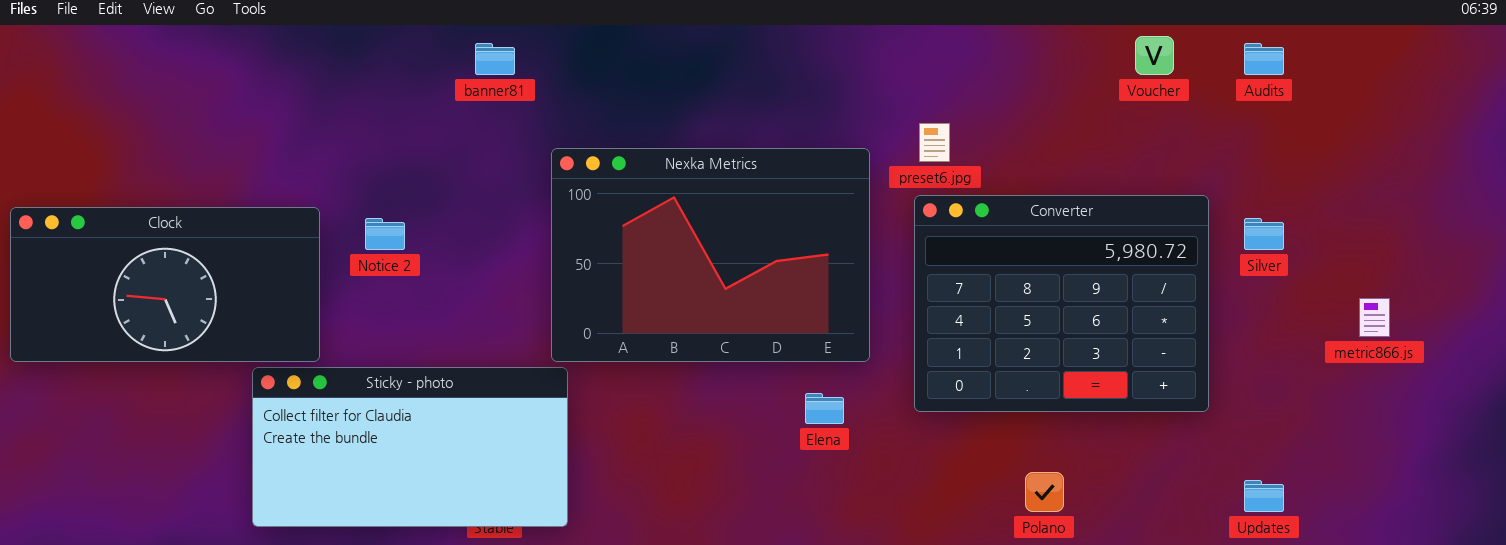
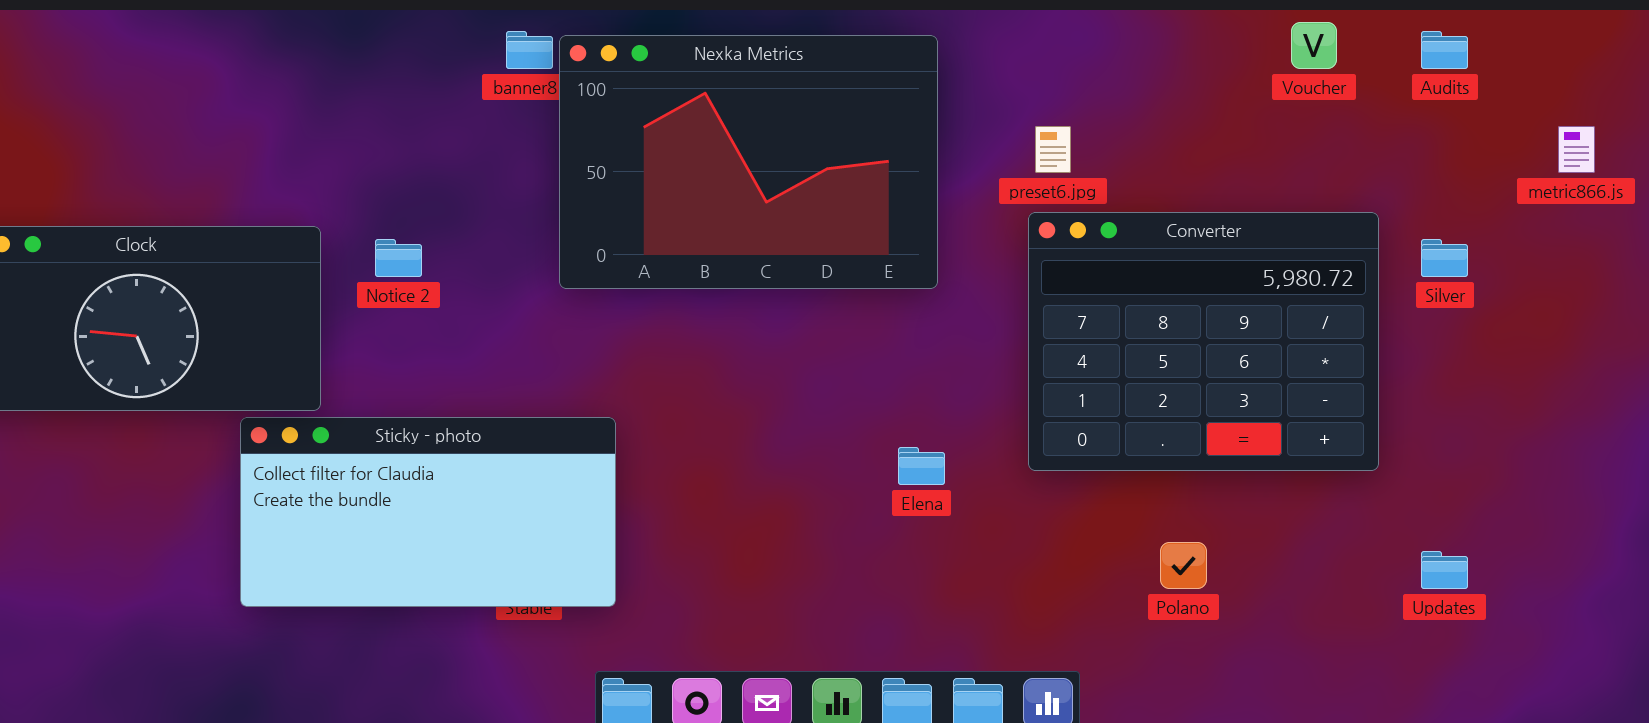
Nexka Metrics: [551,148,870,362] -> [559,35,938,289], moved
metric866.js: [1359,298,1390,337] -> [1558,126,1595,173], moved

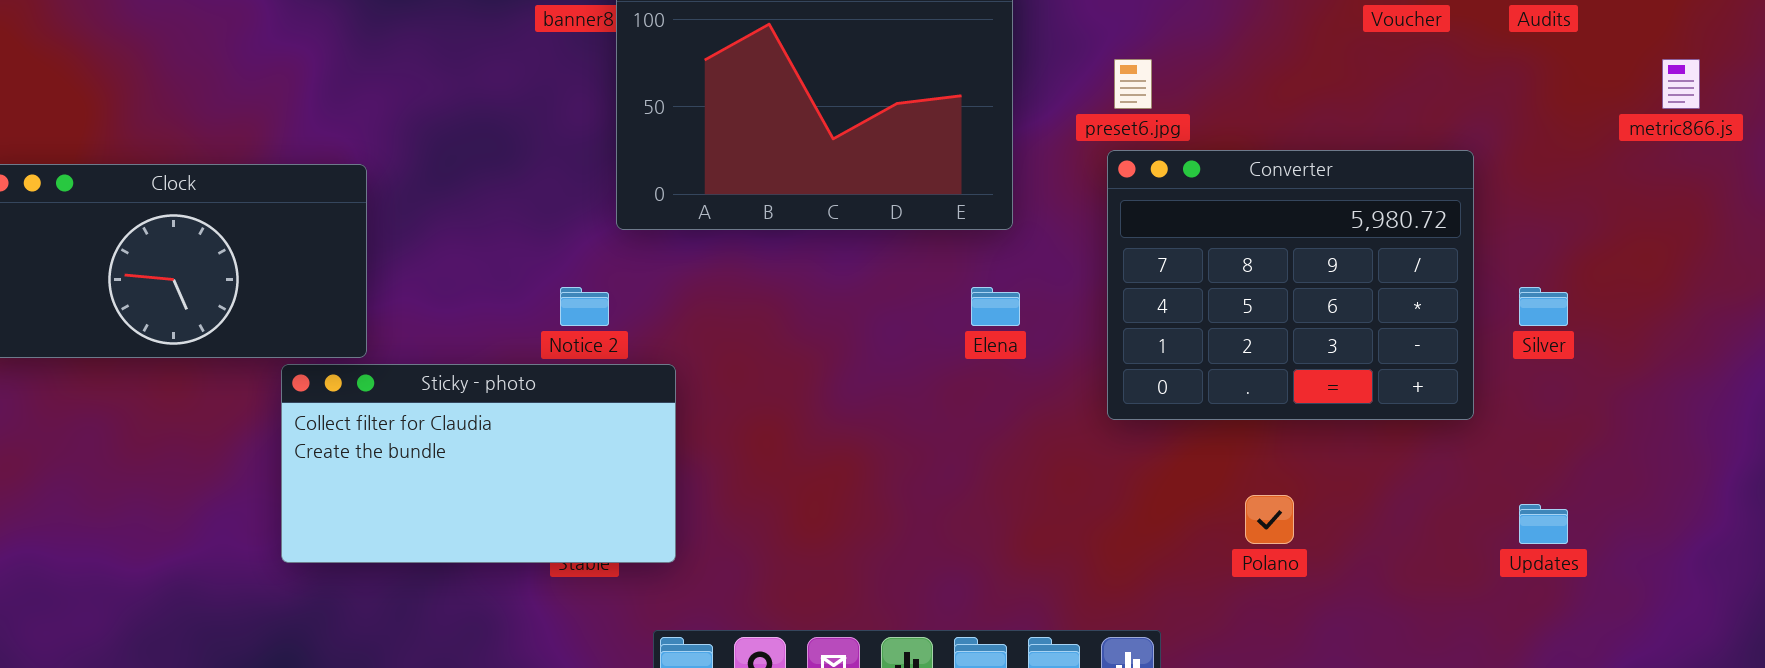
Notice 2: [375,239,422,277] -> [560,287,609,326], moved
Silver: [1421,239,1468,277] -> [1519,287,1568,326], moved
Elena: [898,447,945,485] -> [971,287,1020,326], moved

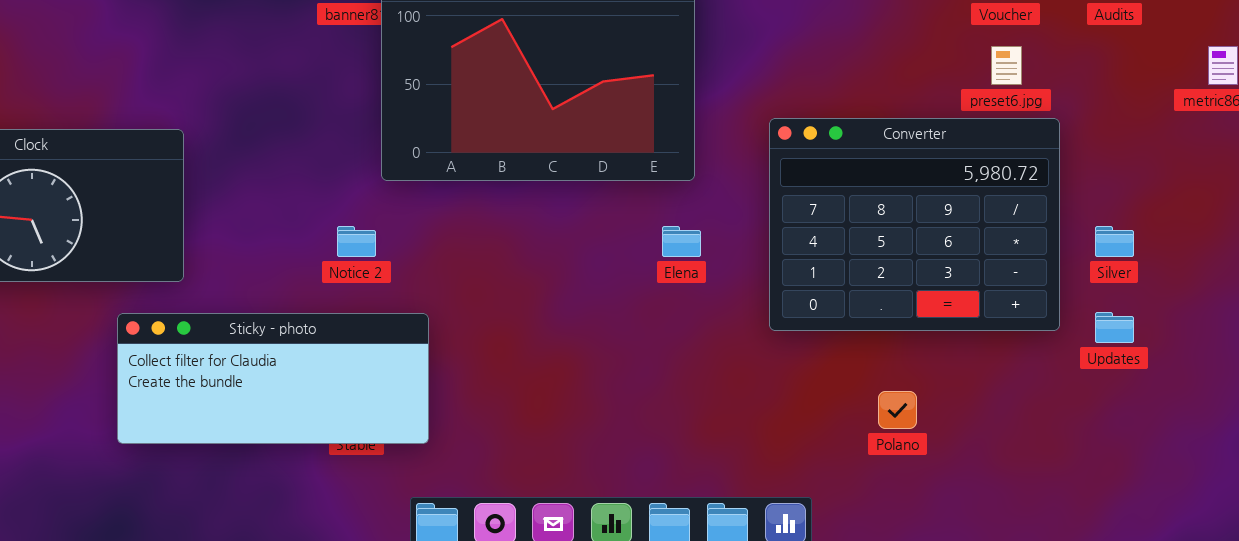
preset6.jpg: [1114,59,1152,109] -> [991,46,1022,85], moved
Sticky - photo: [281,364,676,563] -> [117,313,429,444], resized
Updates: [1519,504,1568,544] -> [1095,312,1134,343], moved

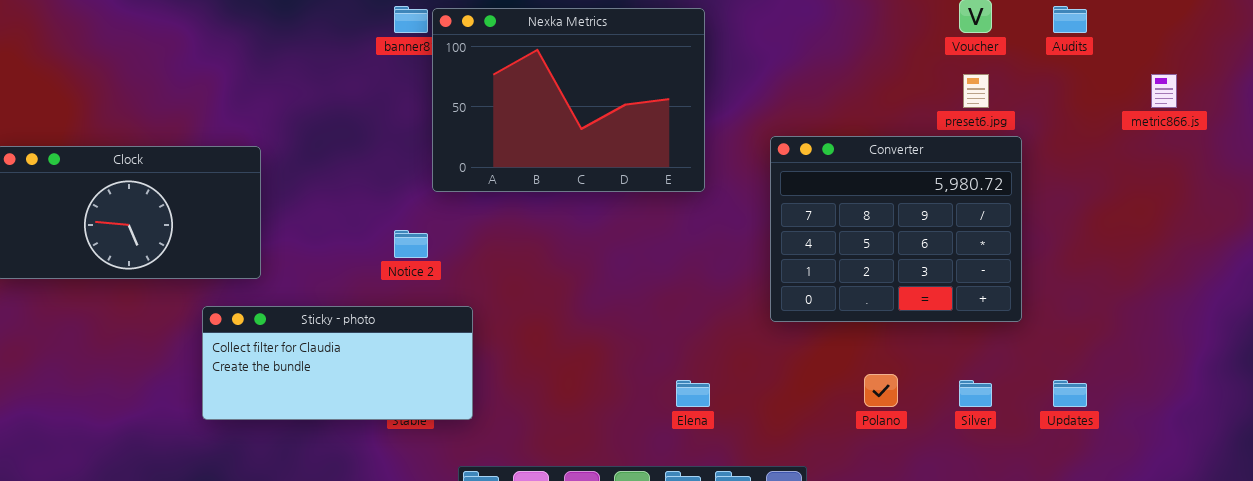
Elena: [662,226,701,257] -> [676,380,710,407], moved
Silver: [1095,226,1134,257] -> [959,380,992,407], moved
Updates: [1095,312,1134,343] -> [1053,380,1087,407], moved

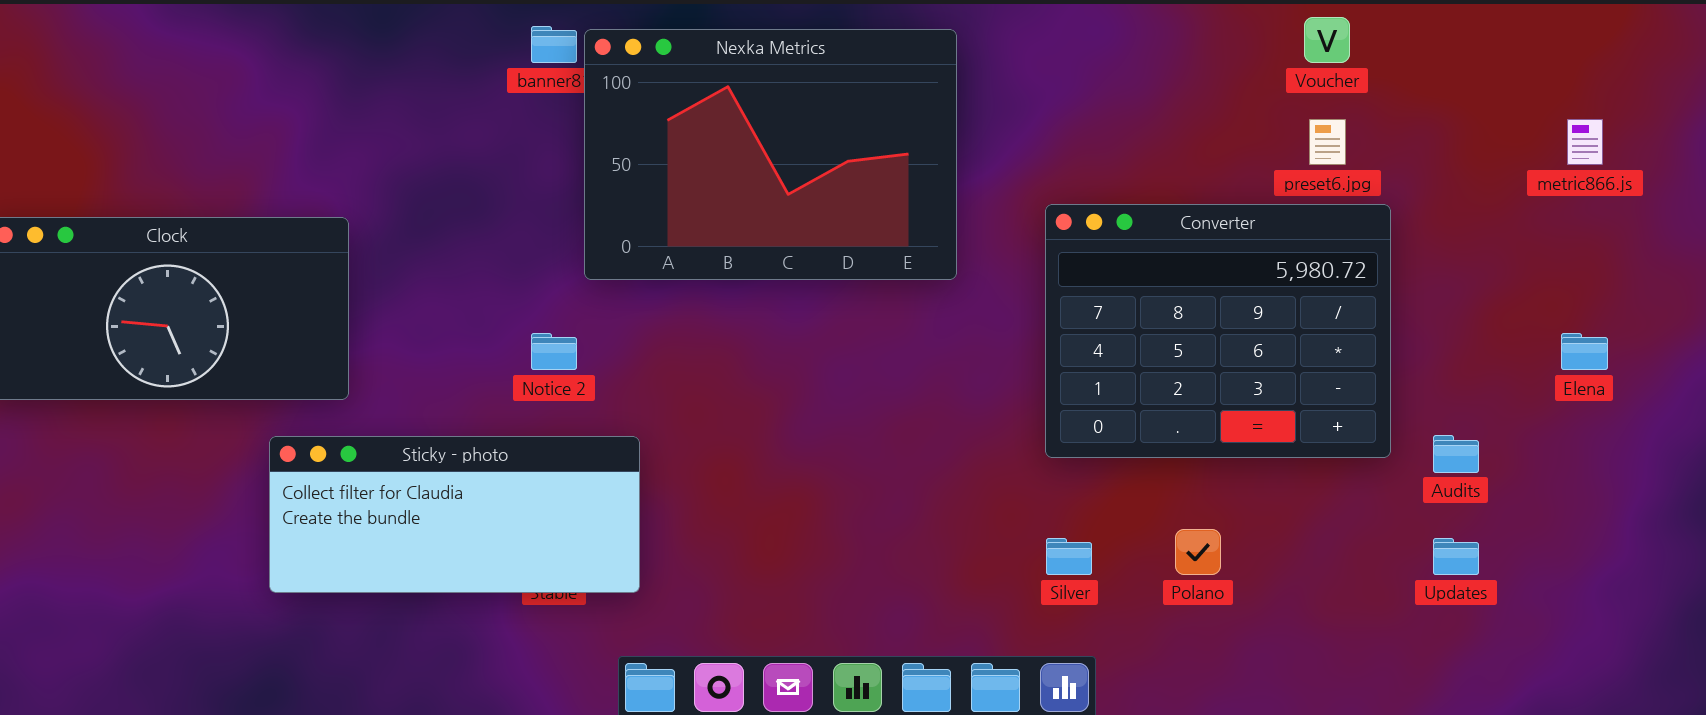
Audits: [1053,6,1087,33] -> [1433,435,1479,473], moved
Elena: [676,380,710,407] -> [1561,333,1608,370], moved
Silver: [959,380,992,407] -> [1046,538,1092,575], moved

